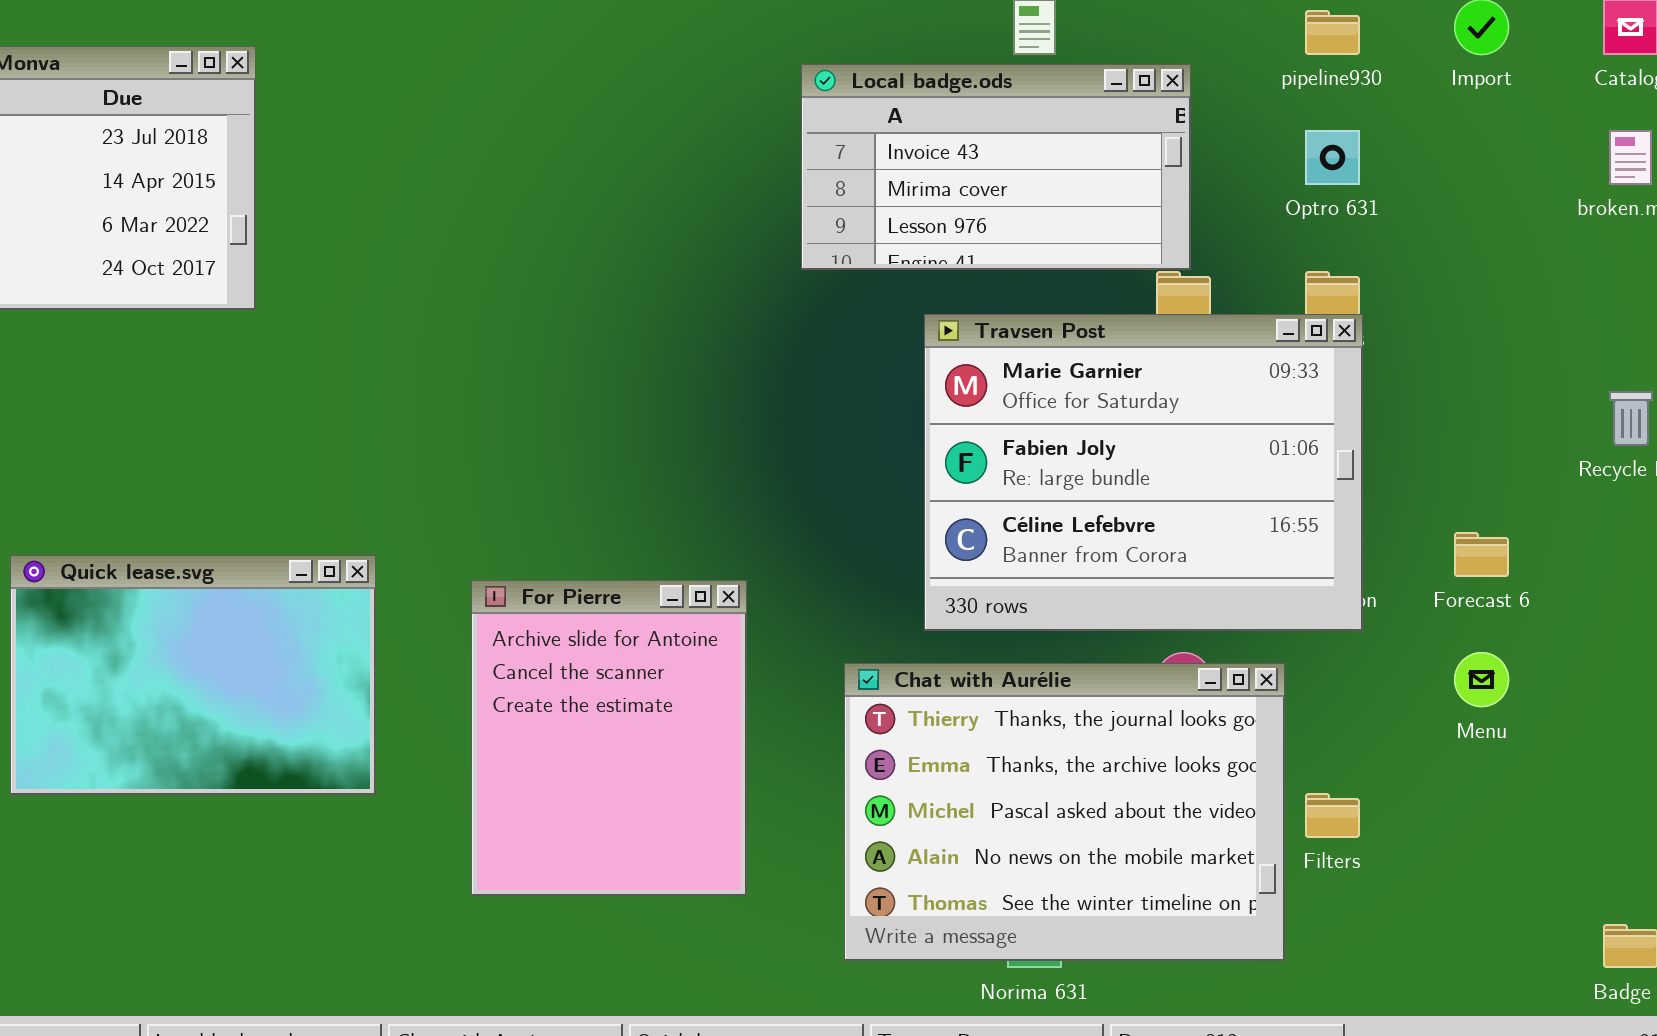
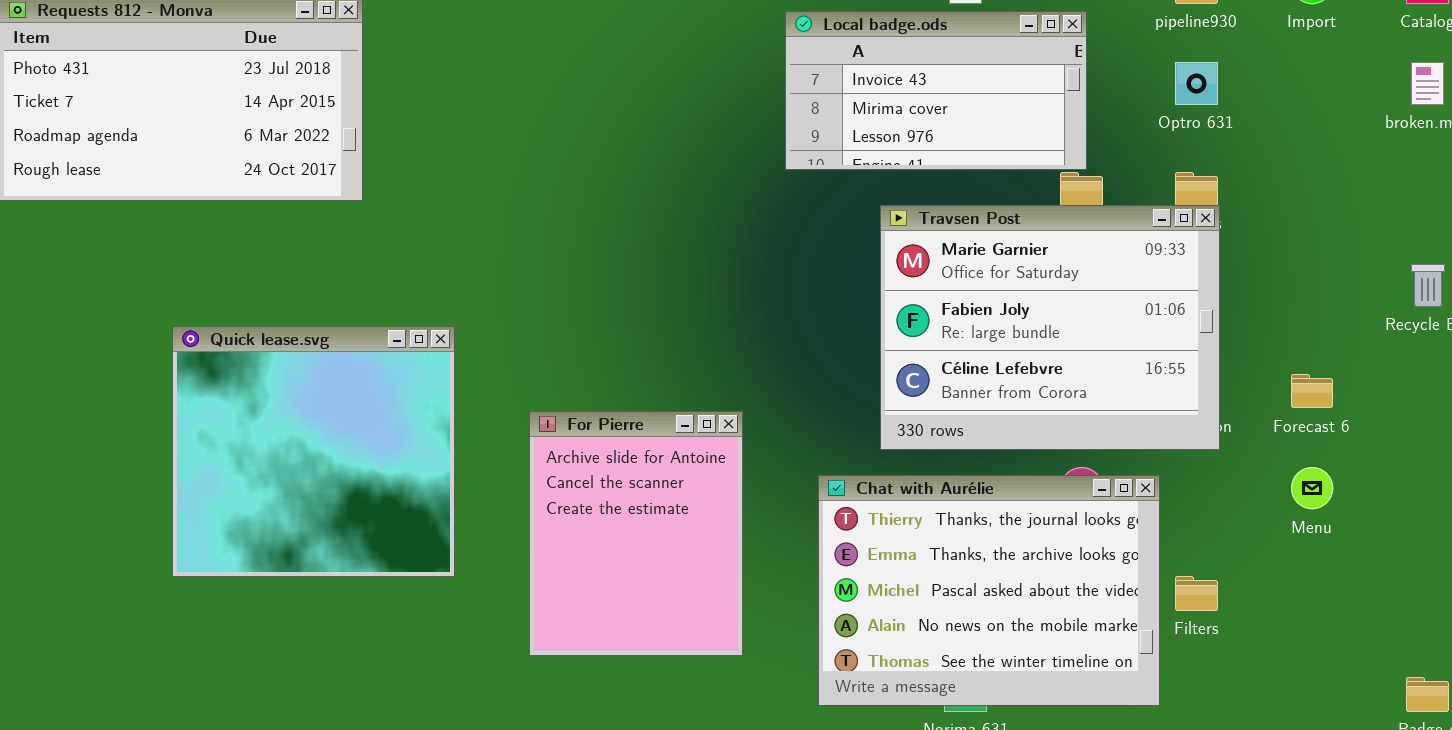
Quick lease.svg: [10,555,376,795] -> [172,326,455,577], resized

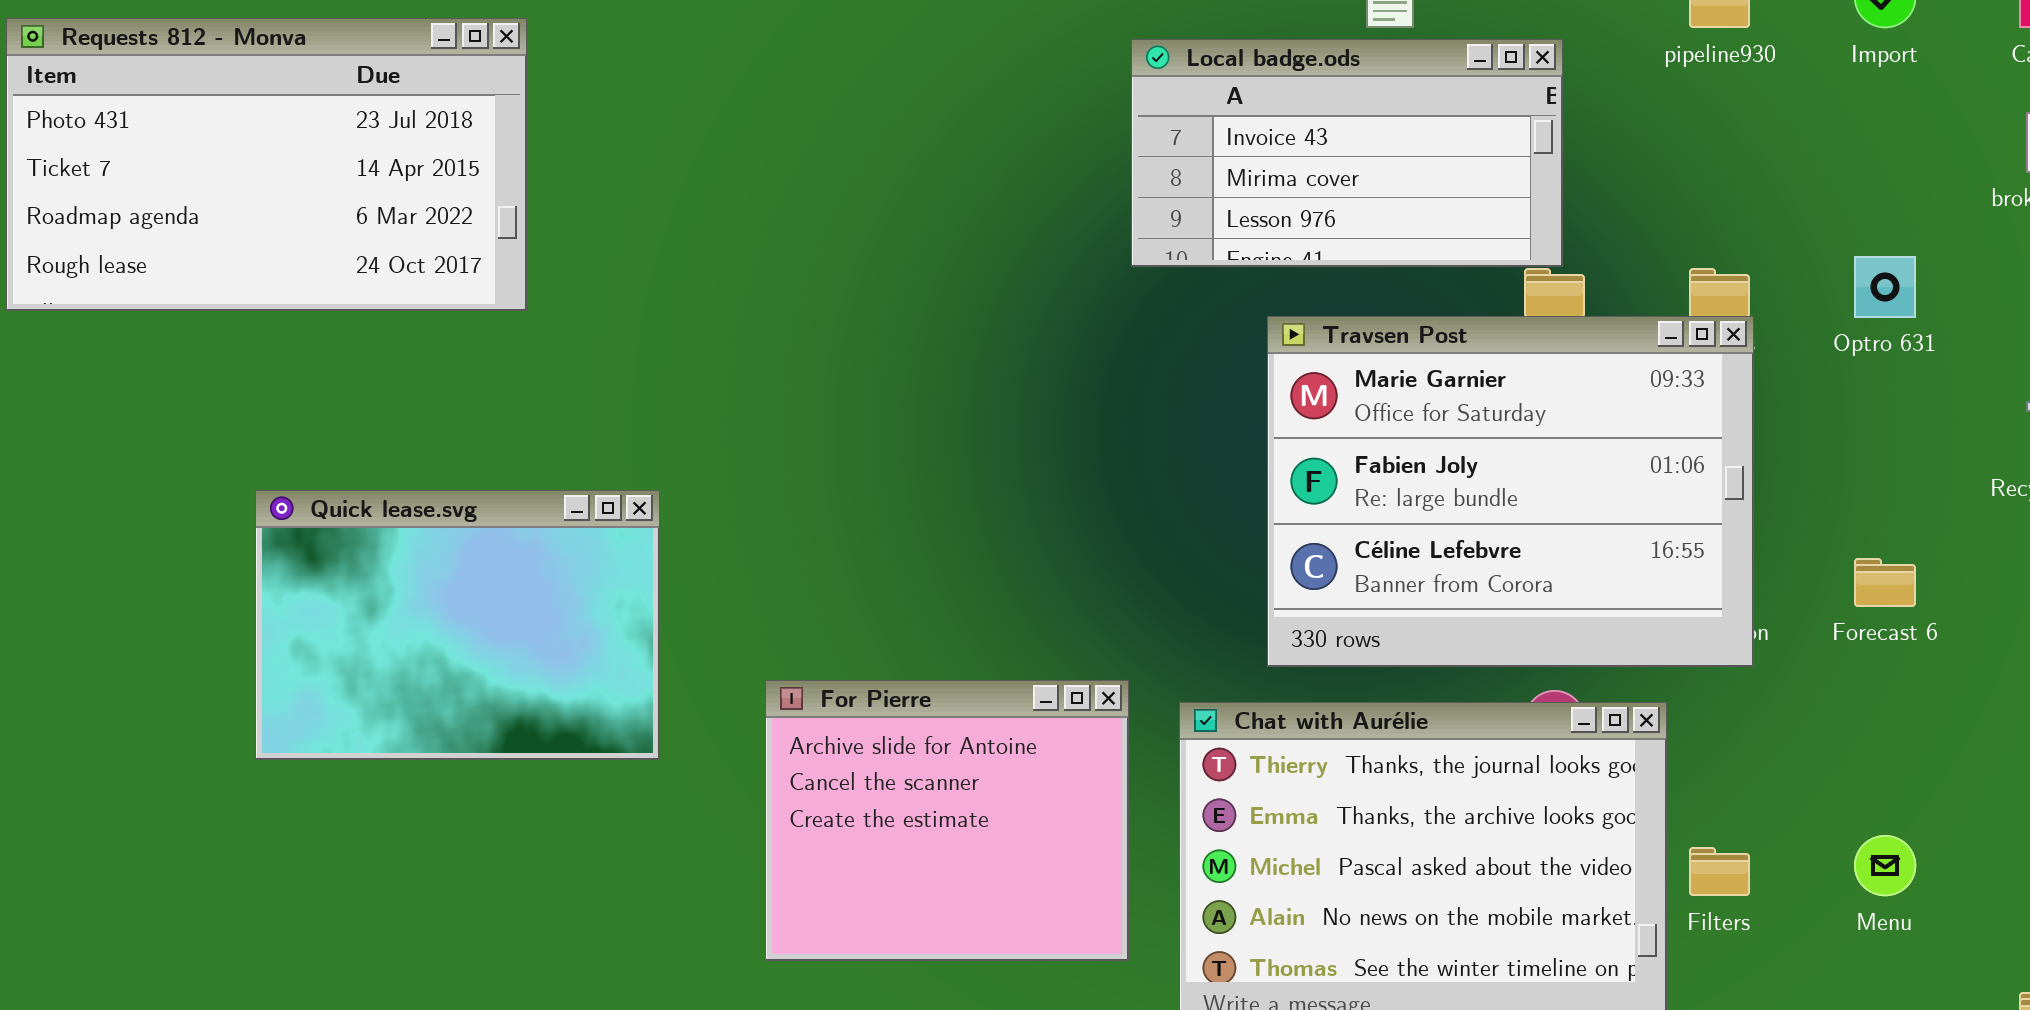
Optro 631: [1175,62,1218,105] -> [1854,256,1916,318], moved
Quick lease.svg: [172,326,455,577] -> [255,490,660,760], resized
For Pierre: [529,411,743,656] -> [765,680,1129,961], resized
Menu: [1291,467,1333,509] -> [1854,835,1916,896], moved

